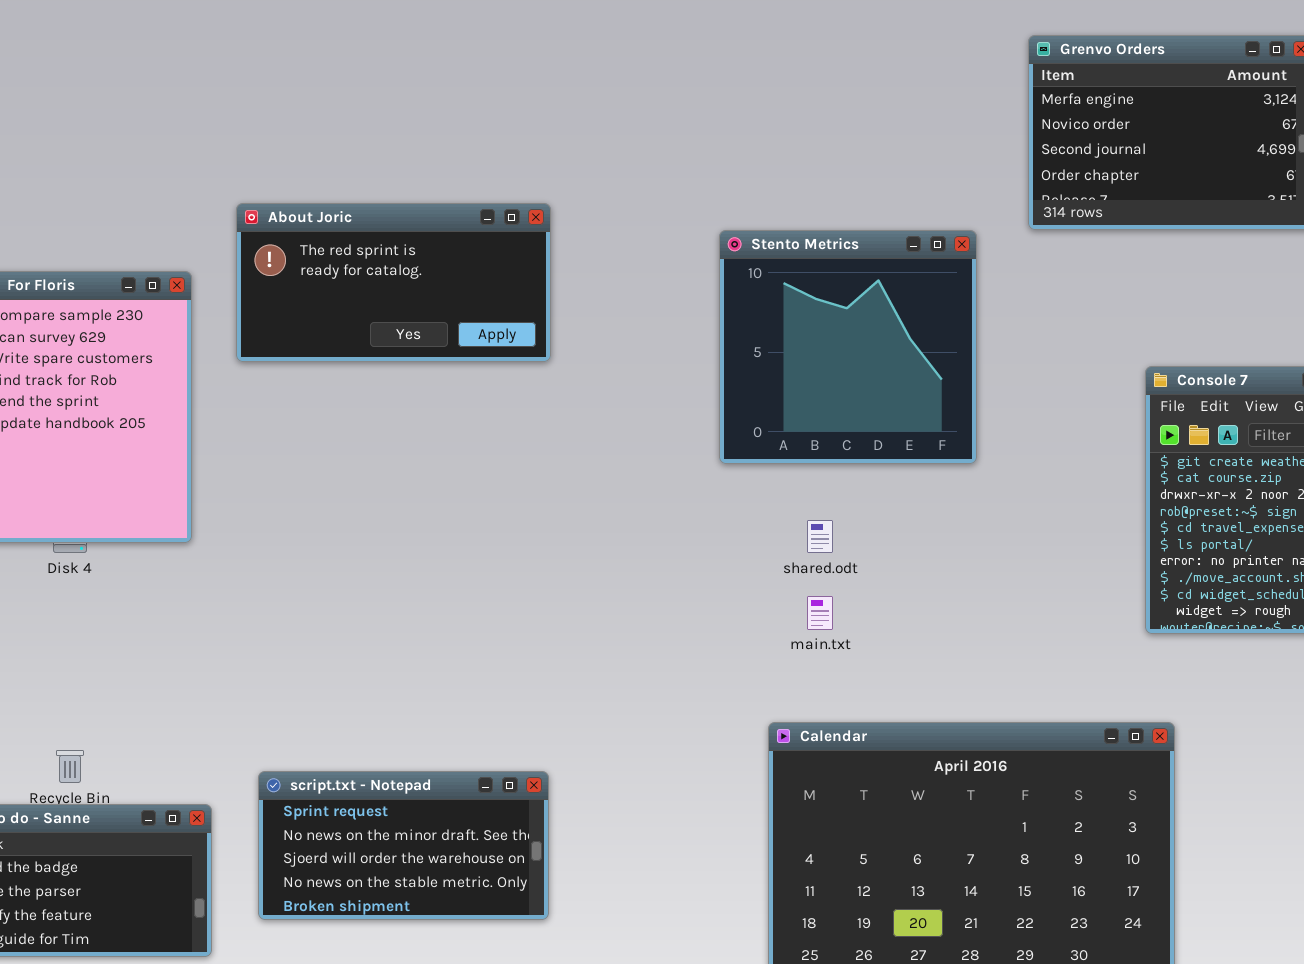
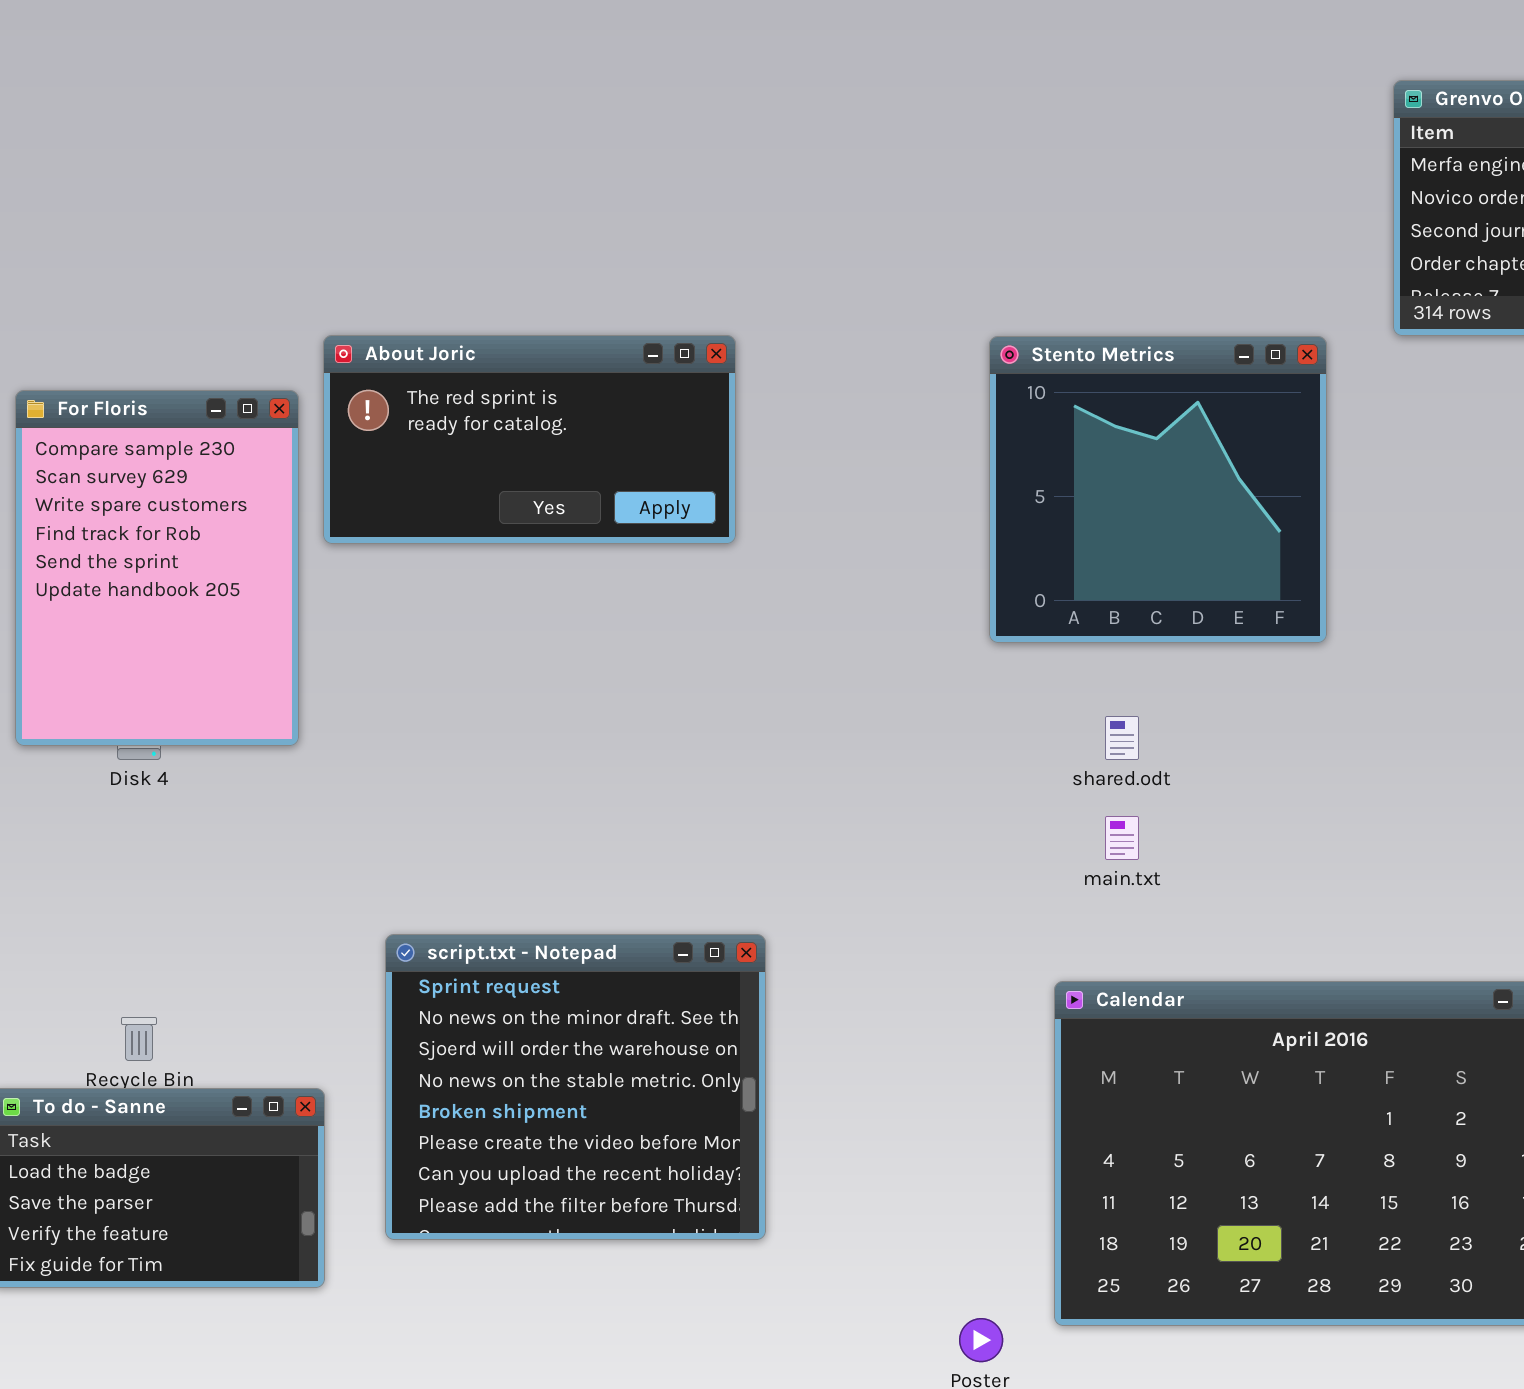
About Joric: [236,203,551,362] -> [323,335,736,544], moved
script.txt - Notepad: [258,771,549,920] -> [385,934,766,1240], resized

